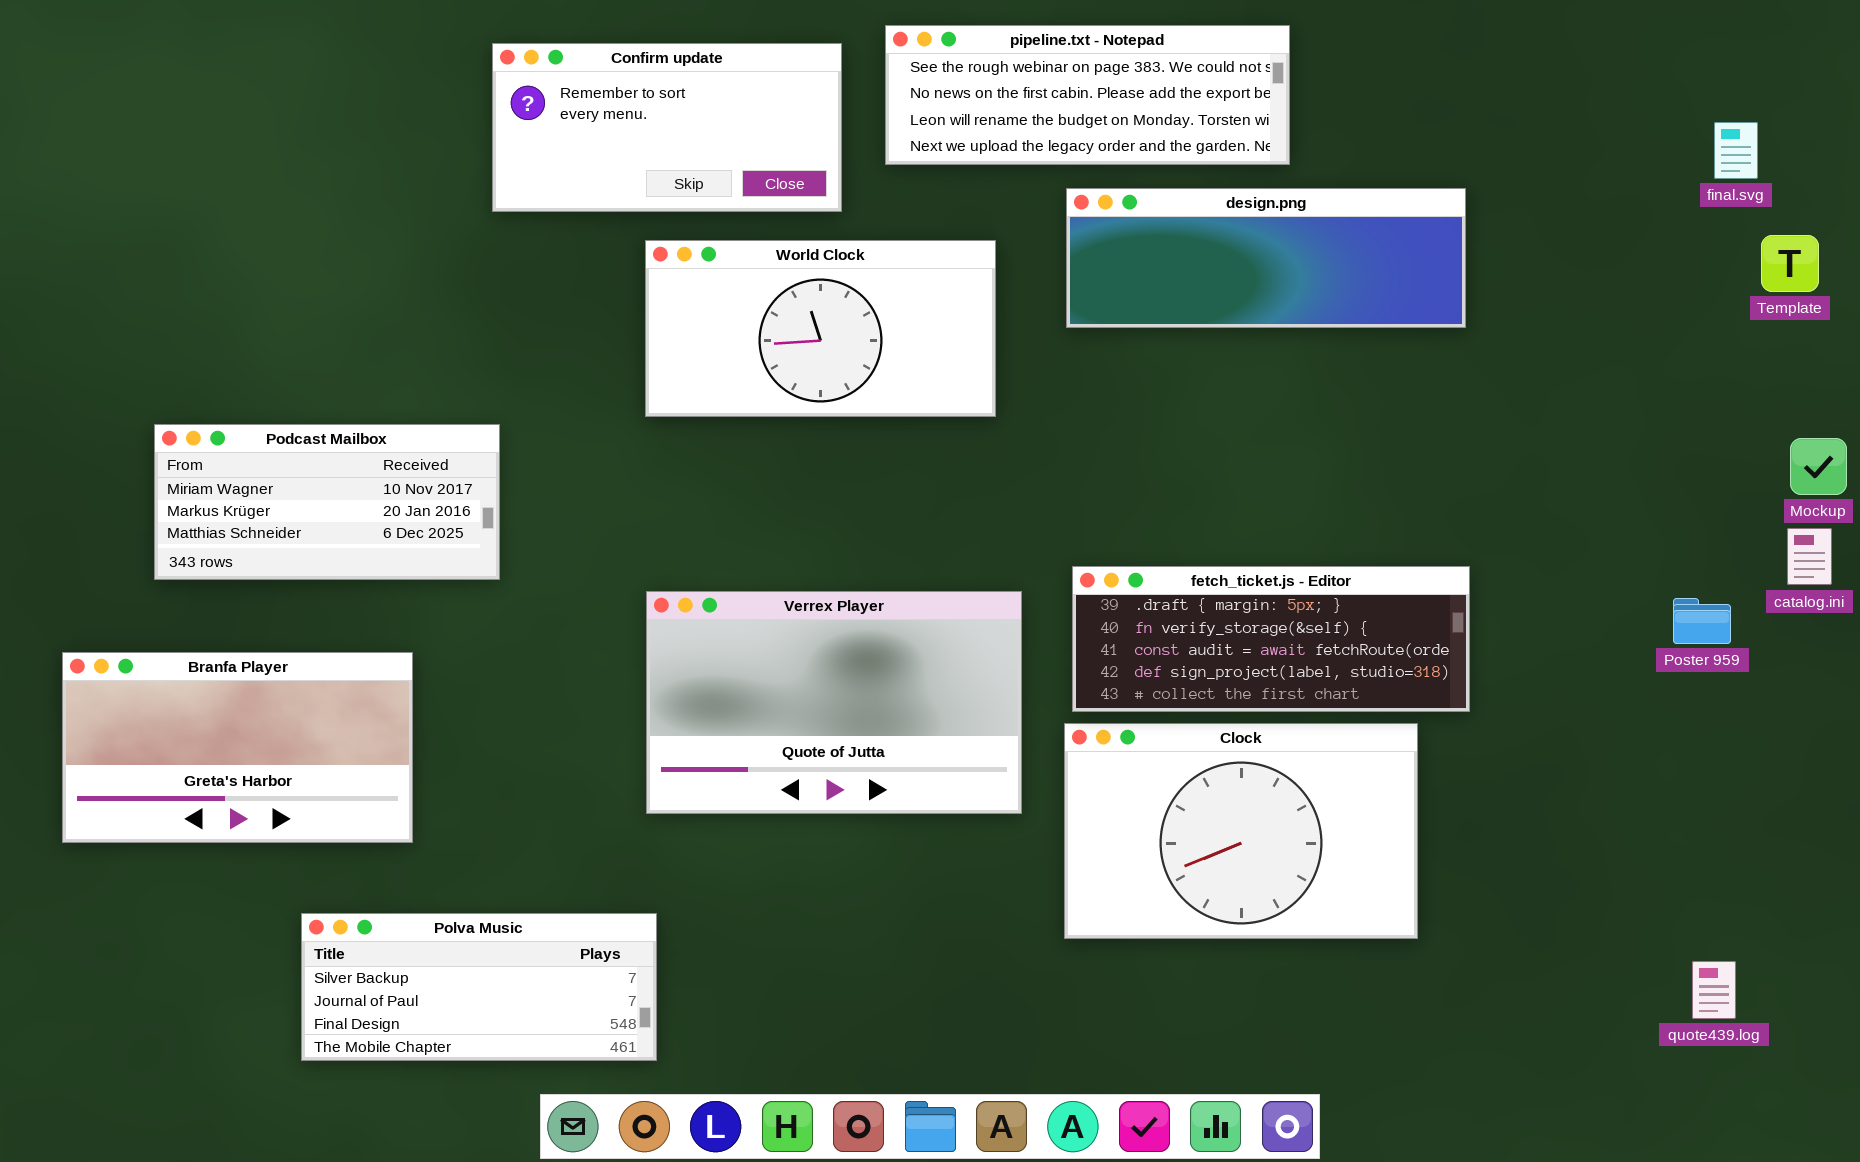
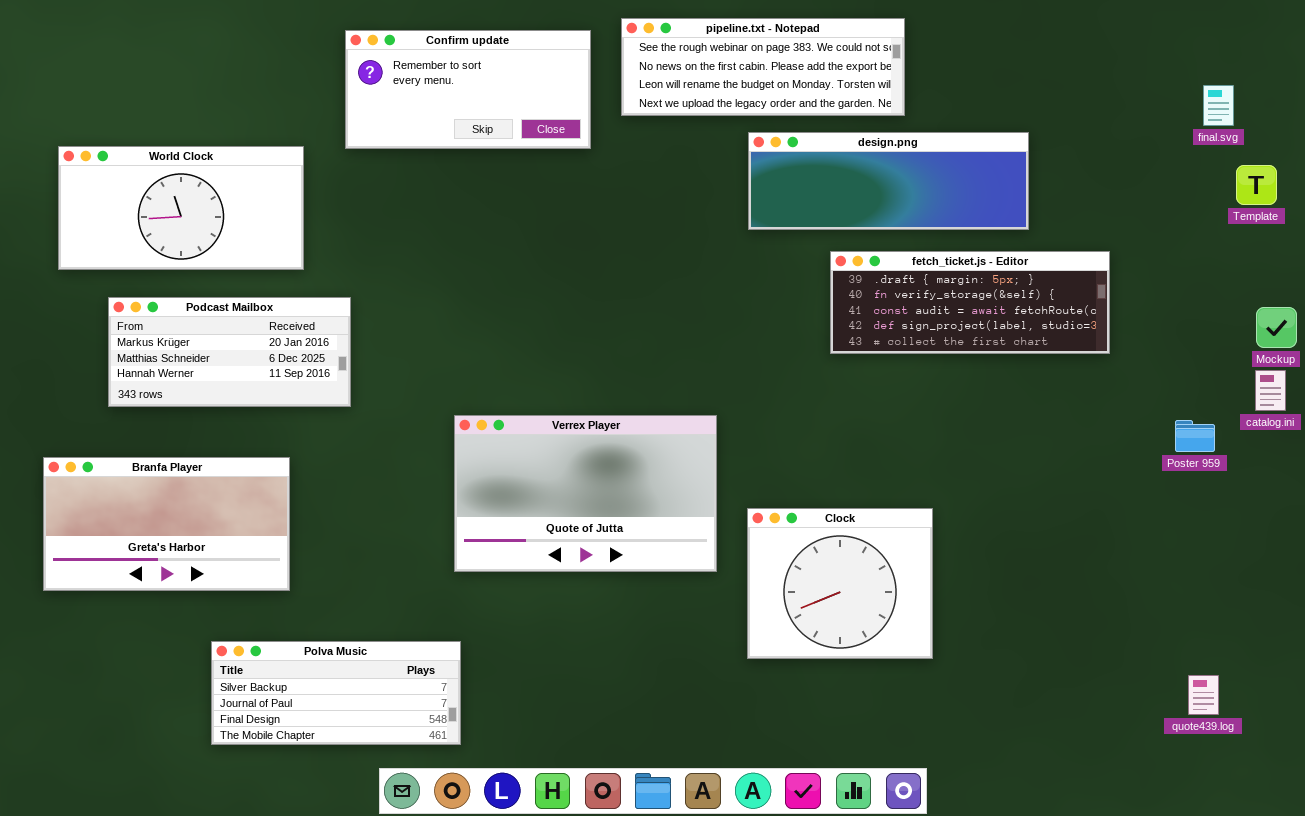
World Clock: [645,240,996,417] -> [58,146,304,270], moved
Podcast Mailbox: [154,424,500,580] -> [108,297,351,407], scrolled down 1 row
fetch_ticket.js - Editor: [1072,566,1470,712] -> [830,251,1110,354], moved
Clock: [1064,723,1418,939] -> [747,508,933,659], resized

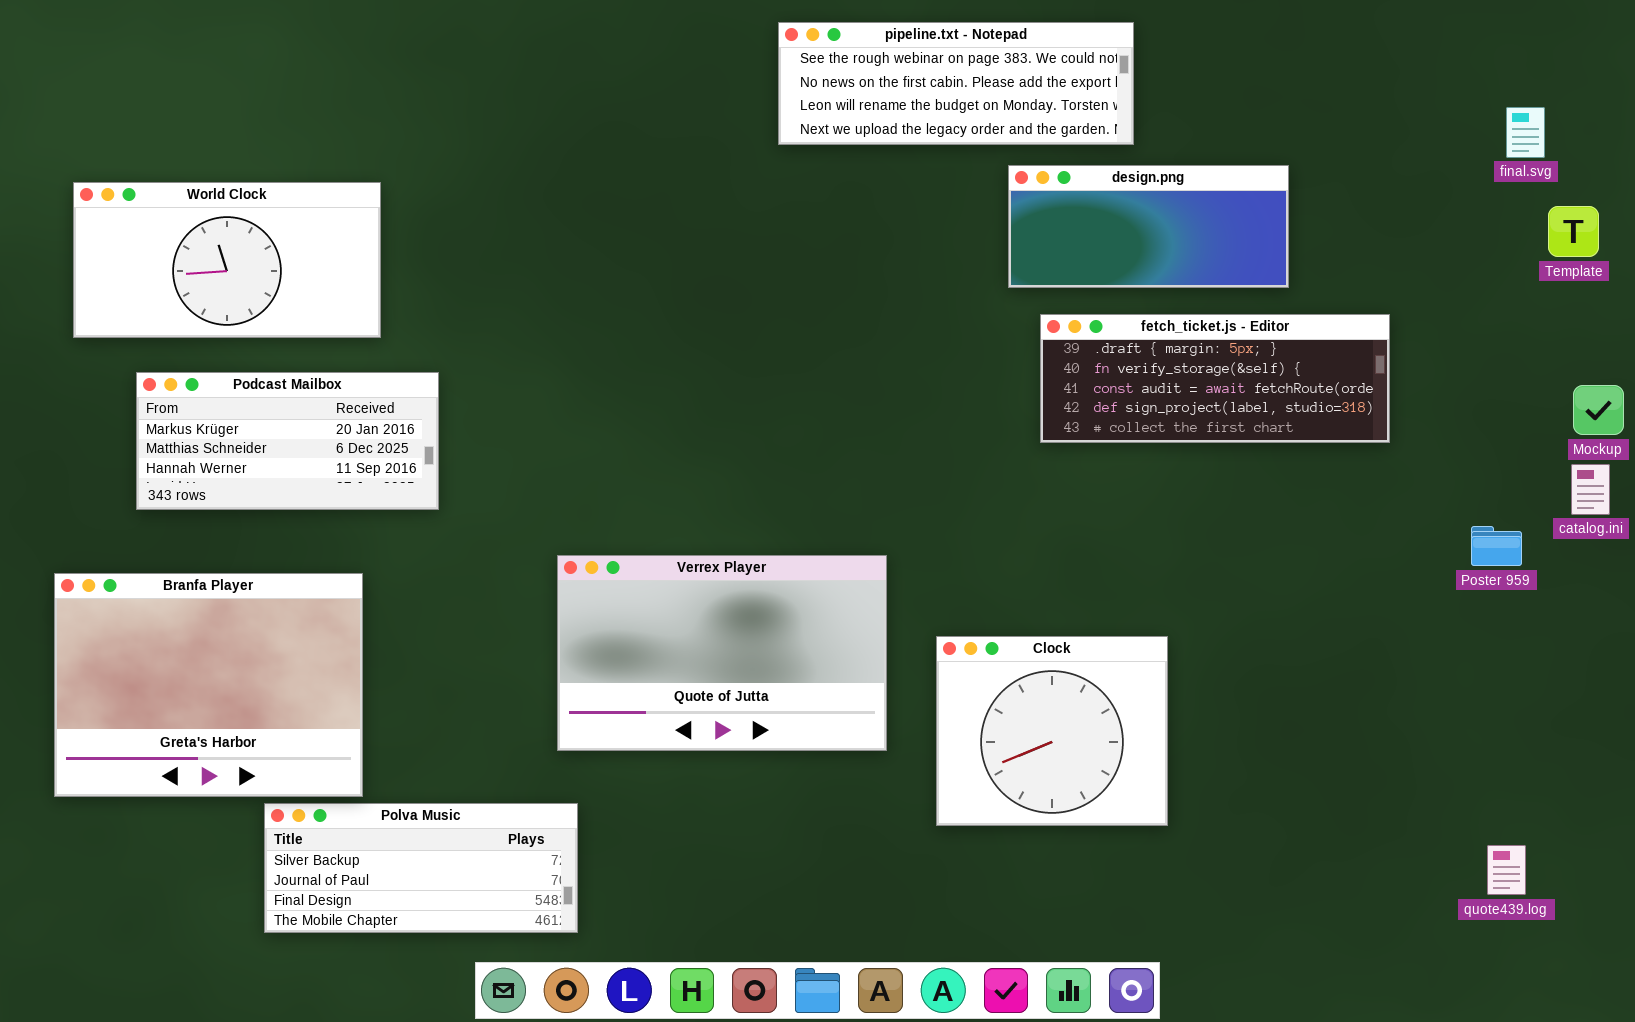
Confirm update: [345,30,591,149] -> none, closed
design.png: [748,132,1029,230] -> [1008,165,1289,288], resized
Verrex Player: [454,415,717,572] -> [557,555,887,751], moved
Branfa Player: [43,457,290,591] -> [54,573,363,797], resized

